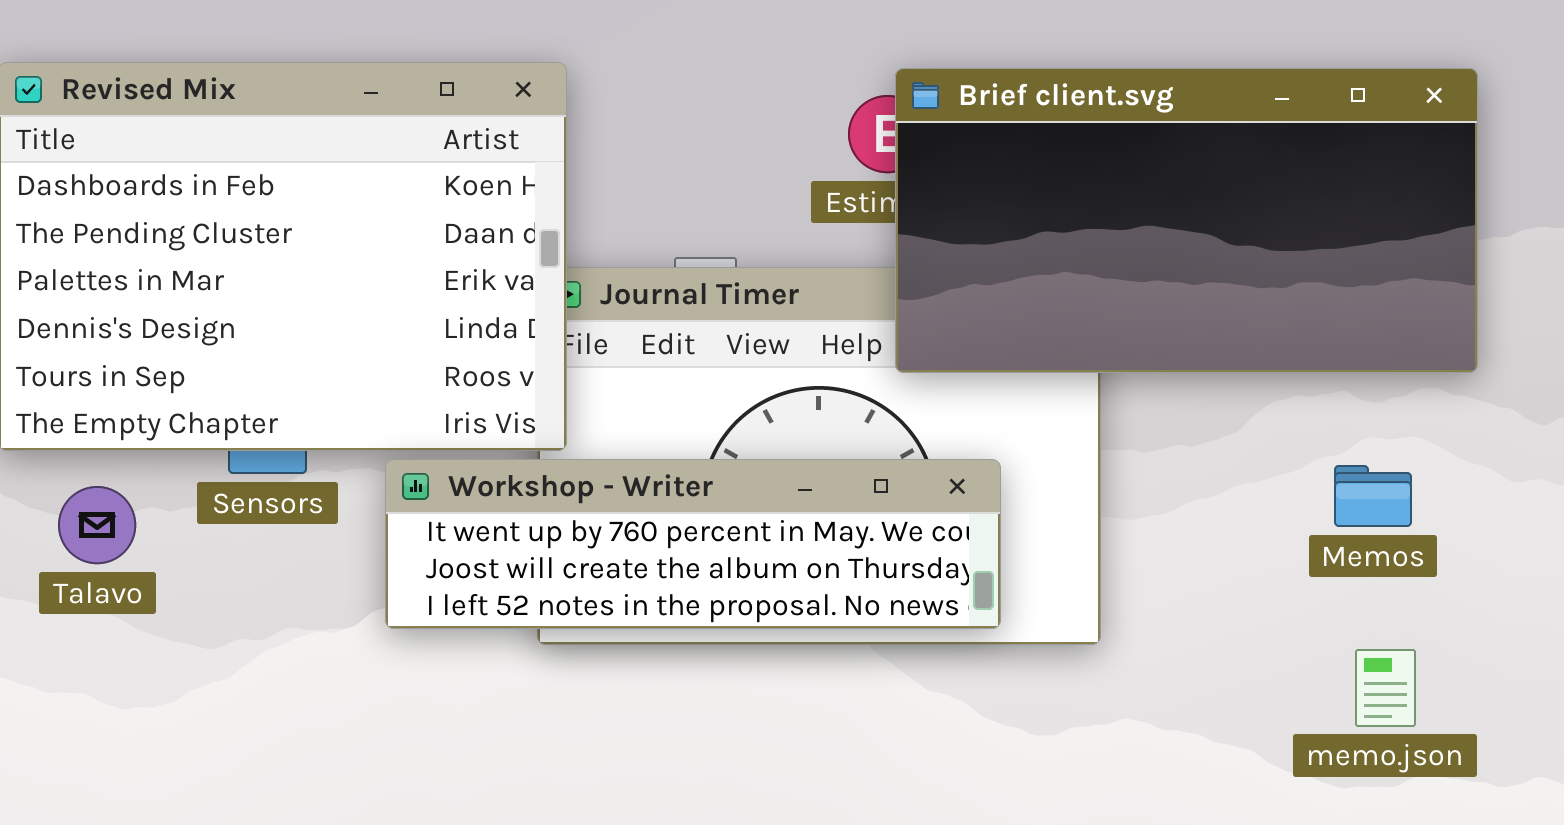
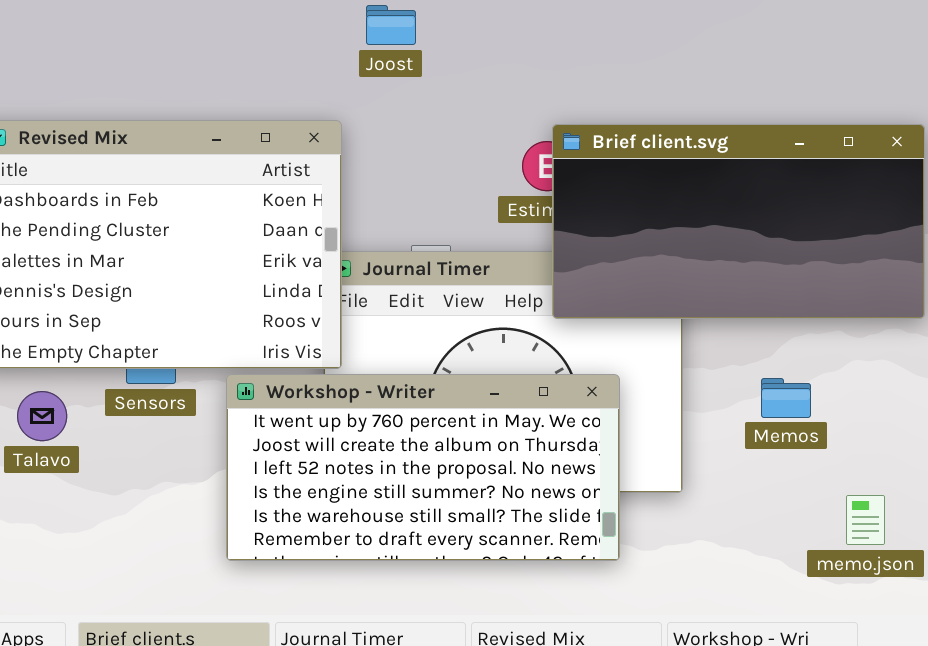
Workshop - Writer: [385,459,1001,629] -> [226,374,620,561], resized
Memos: [1334,465,1412,527] -> [761,378,811,418], moved

